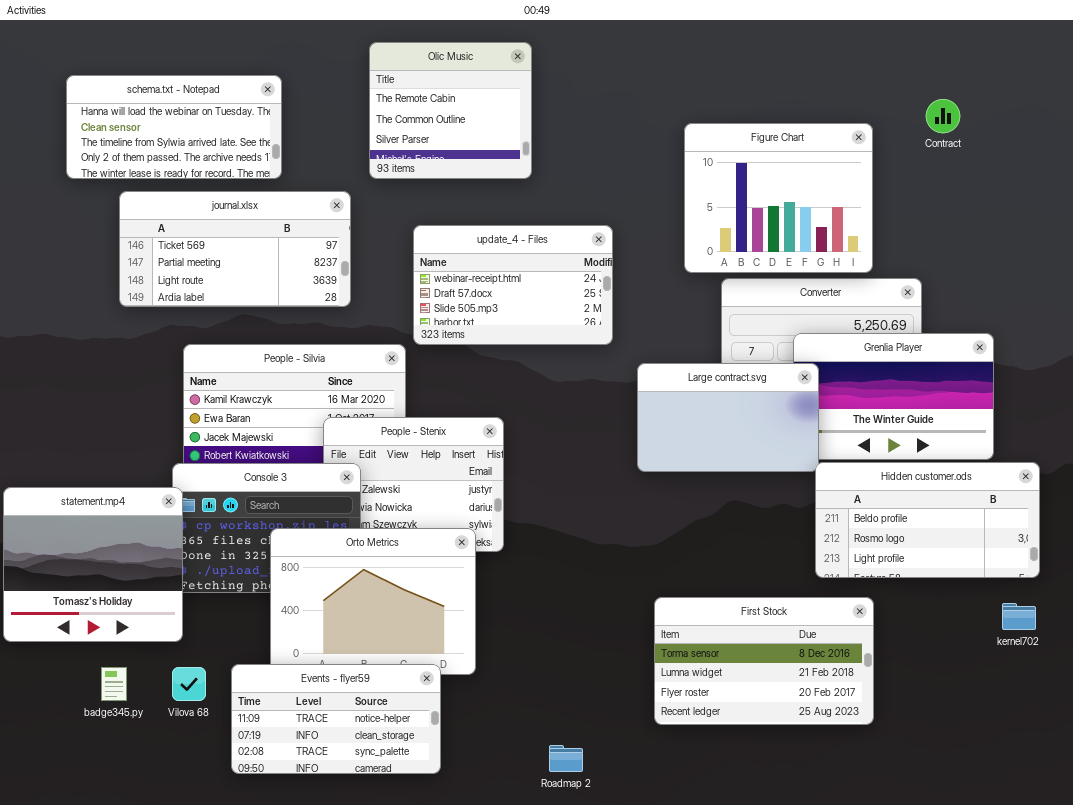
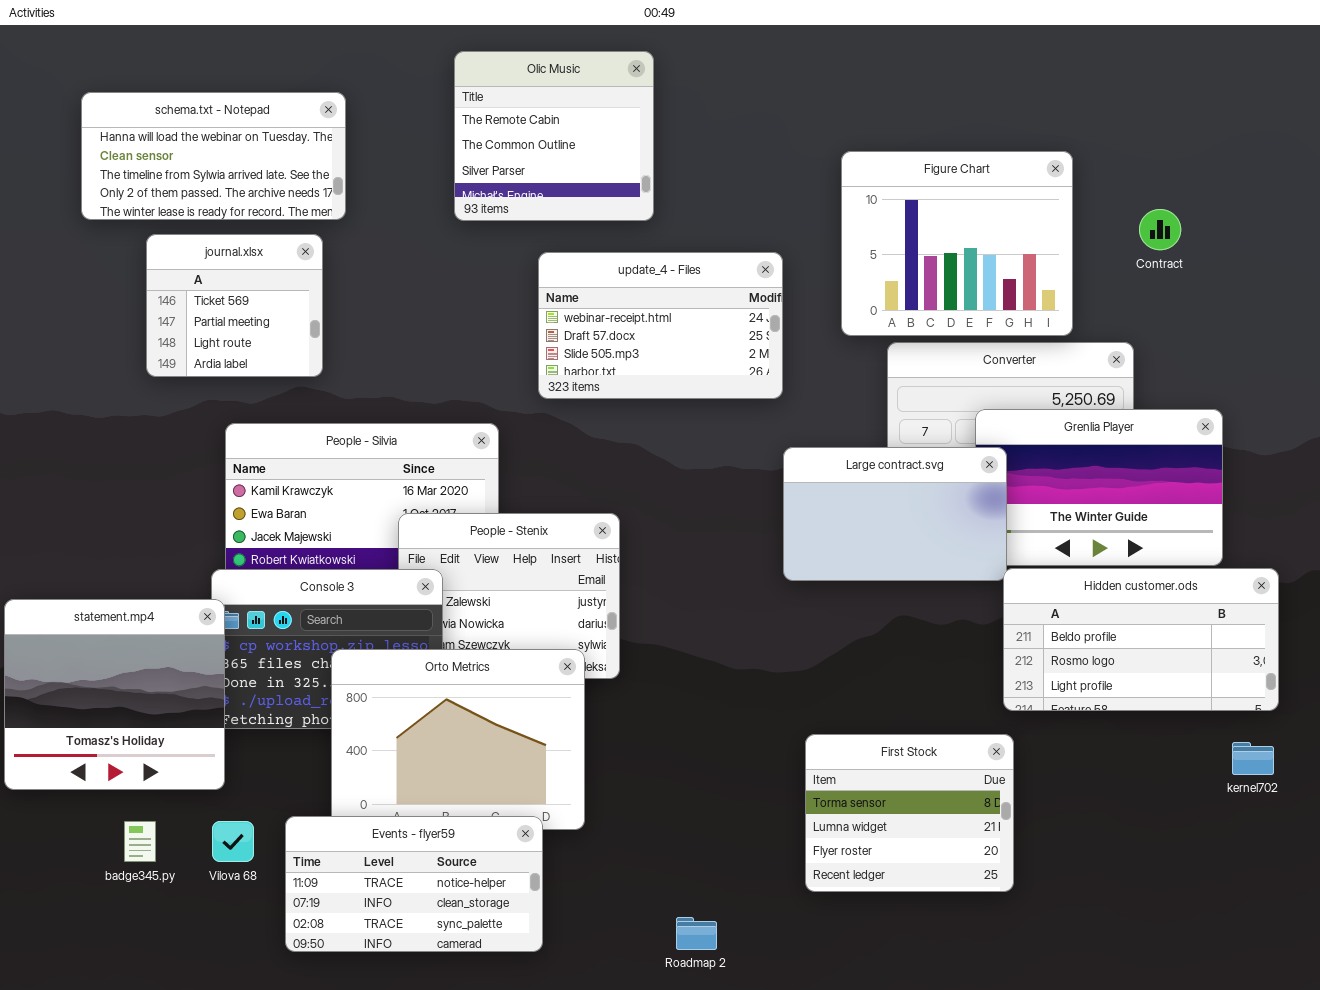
Contract: [926,99,960,133] -> [1139,209,1181,250], moved
journal.xlsx: [119,191,351,307] -> [146,234,323,377], resized
update_4 - Files: [413,225,613,345] -> [538,252,783,399], moved
First Stock: [654,597,874,725] -> [805,734,1014,892], resized

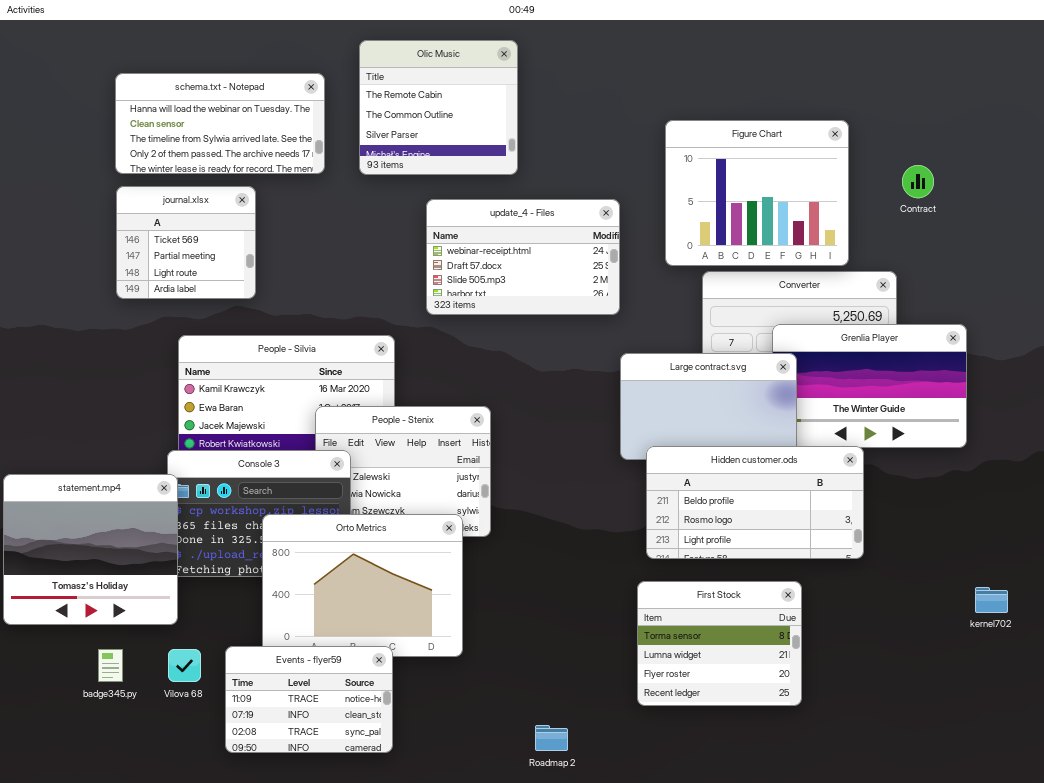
schema.txt - Notepad: [81,92,346,220] -> [115,73,325,174], moved
Hidden customer.ods: [1003,568,1279,711] -> [646,446,864,559], moved
Events - flyer59: [285,816,543,952] -> [225,646,393,753], resized

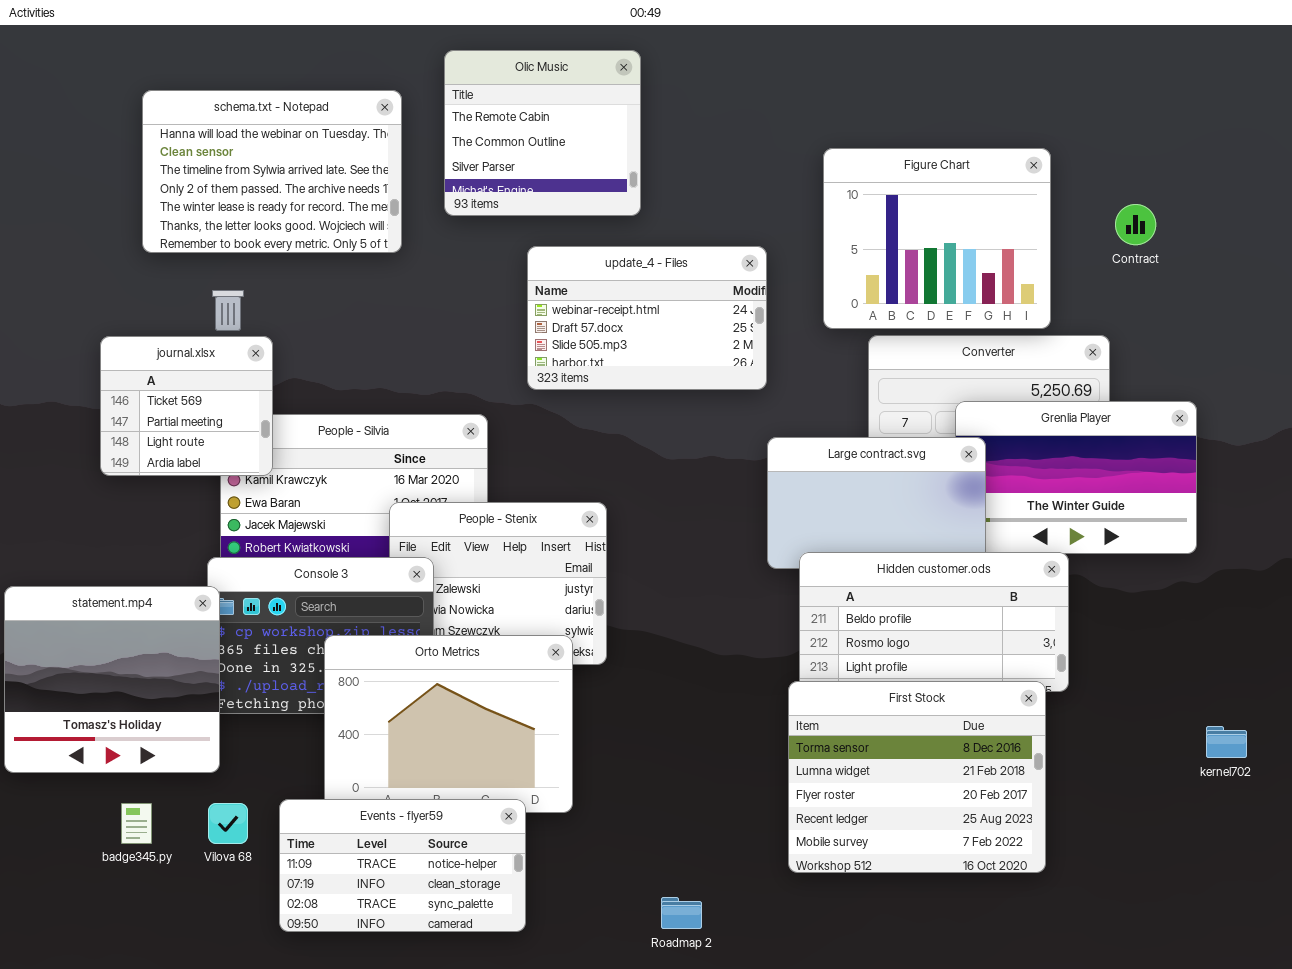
schema.txt - Notepad: [115,73,325,174] -> [142,90,402,253], resized
journal.xlsx: [116,186,256,299] -> [100,336,273,476], moved
First Stock: [637,581,802,706] -> [788,681,1046,873], resized
Events - flyer59: [225,646,393,753] -> [279,799,526,932], resized

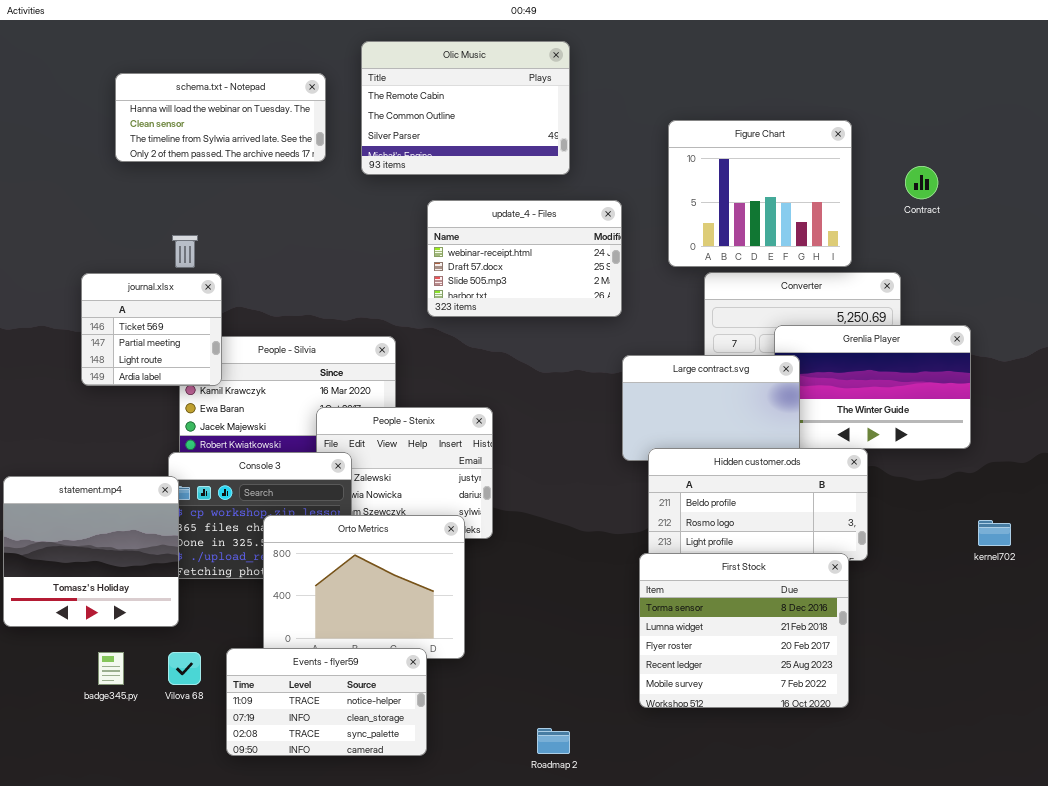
Olic Music: [444,50,641,216] -> [361,41,570,175], resized
schema.txt - Notepad: [142,90,402,253] -> [115,73,326,162], resized
kernel702: [1206,726,1247,758] -> [978,520,1011,546], moved

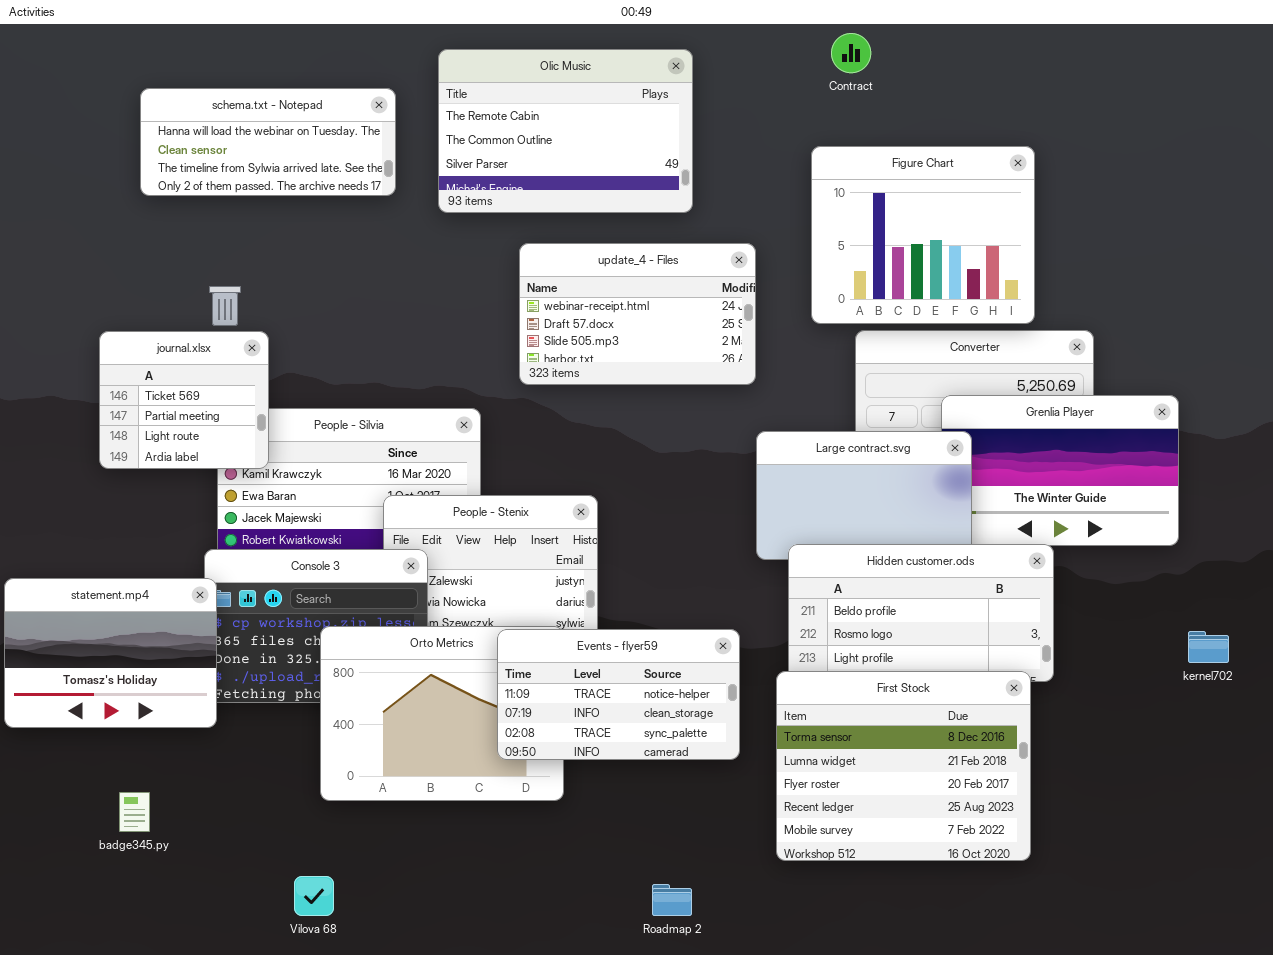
Contract: [905,166,938,199] -> [831,33,871,73], moved
statement.mp4: [3,476,179,627] -> [4,578,217,728], resized
Events - flyer59: [226,648,427,756] -> [497,629,740,760], moved
Vilova 68: [168,652,201,685] -> [294,876,334,916], moved

